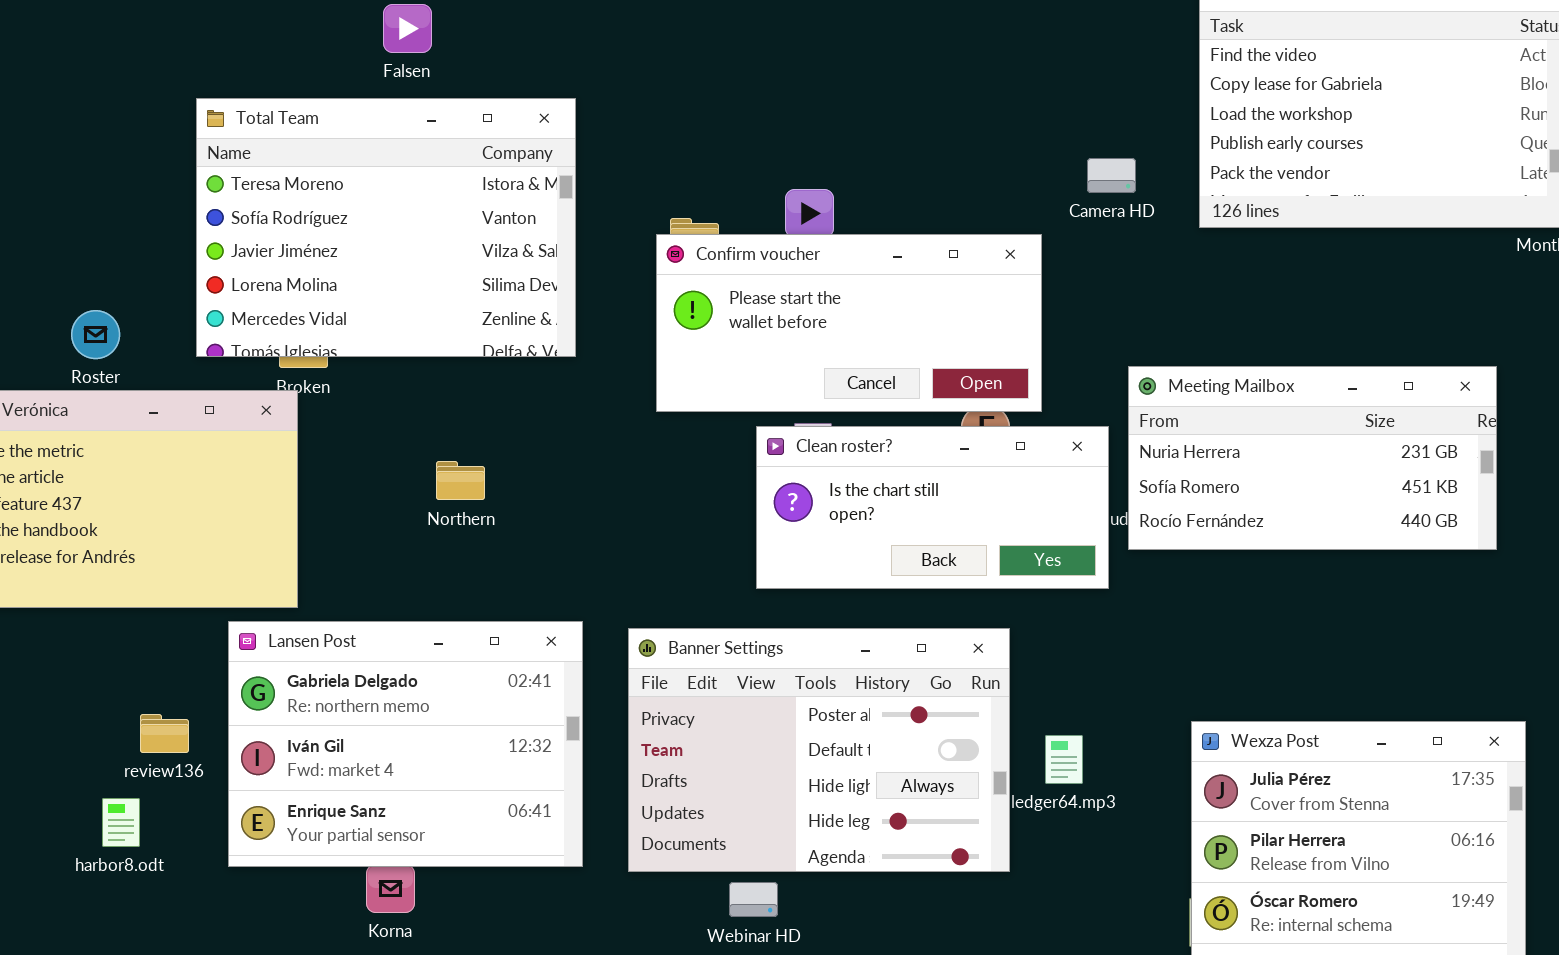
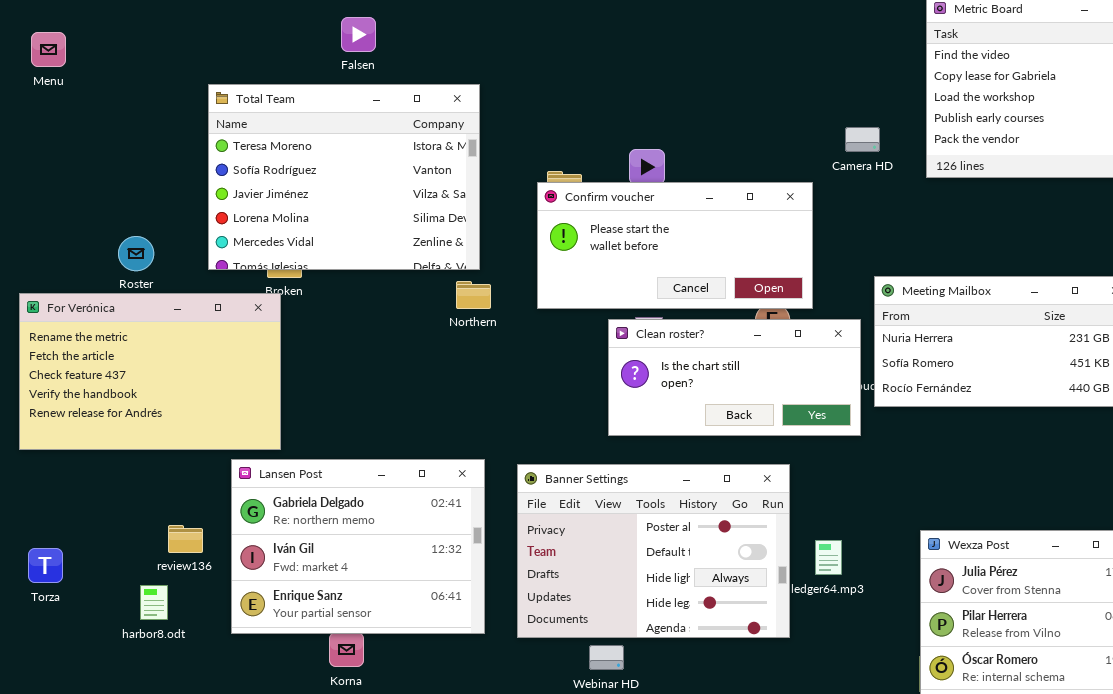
Northern: [436,461,485,500] -> [456,281,491,309], moved

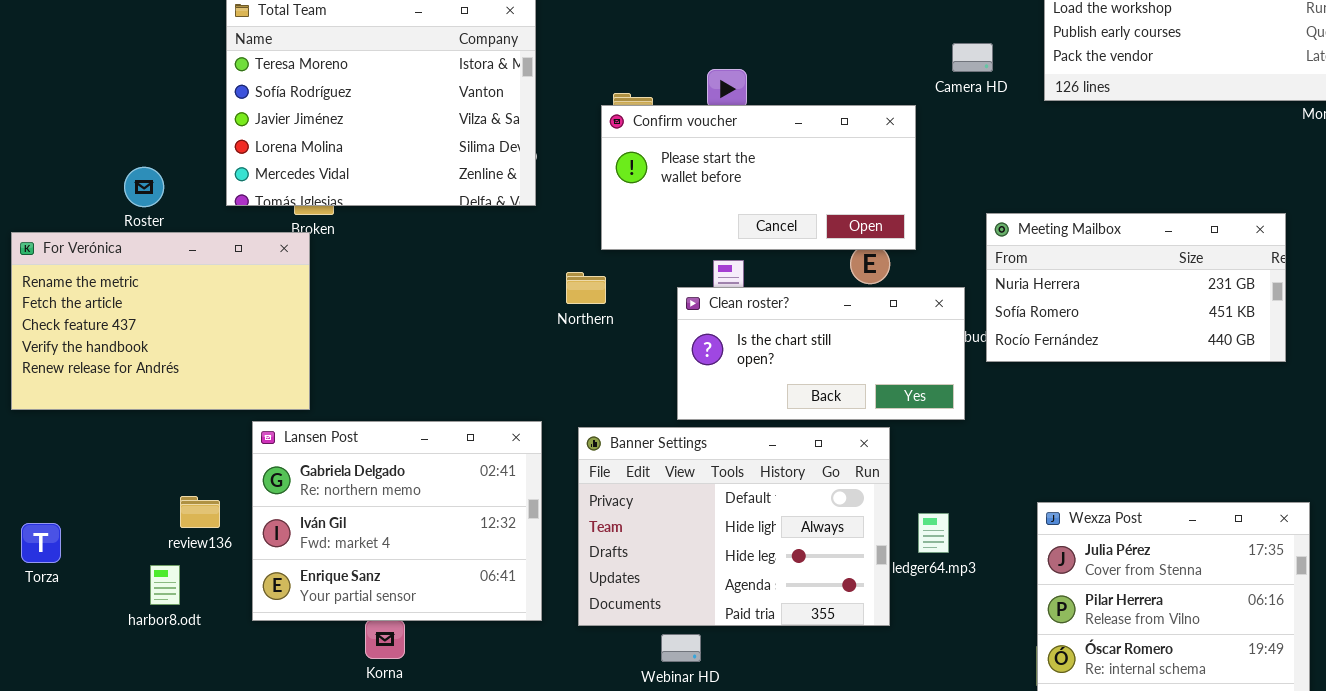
Northern: [456,281,491,309] -> [566,272,606,304], moved
Clean roster?: [608,319,861,436] -> [677,287,965,420], moved
Banner Settings: [517,464,790,638] -> [578,427,890,626], scrolled down 1 row

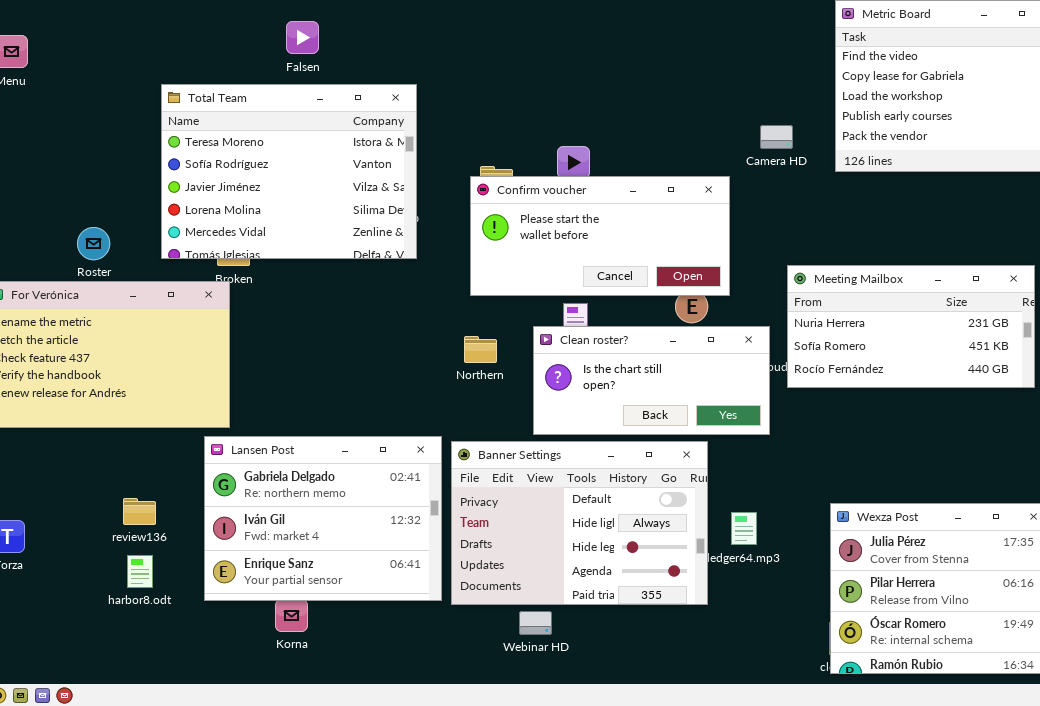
Northern: [566,272,606,304] -> [464,336,497,363], moved
Lansen Post: [252,421,542,621] -> [204,436,442,601], moved
harbor8.odt: [150,565,180,605] -> [127,555,153,588], moved

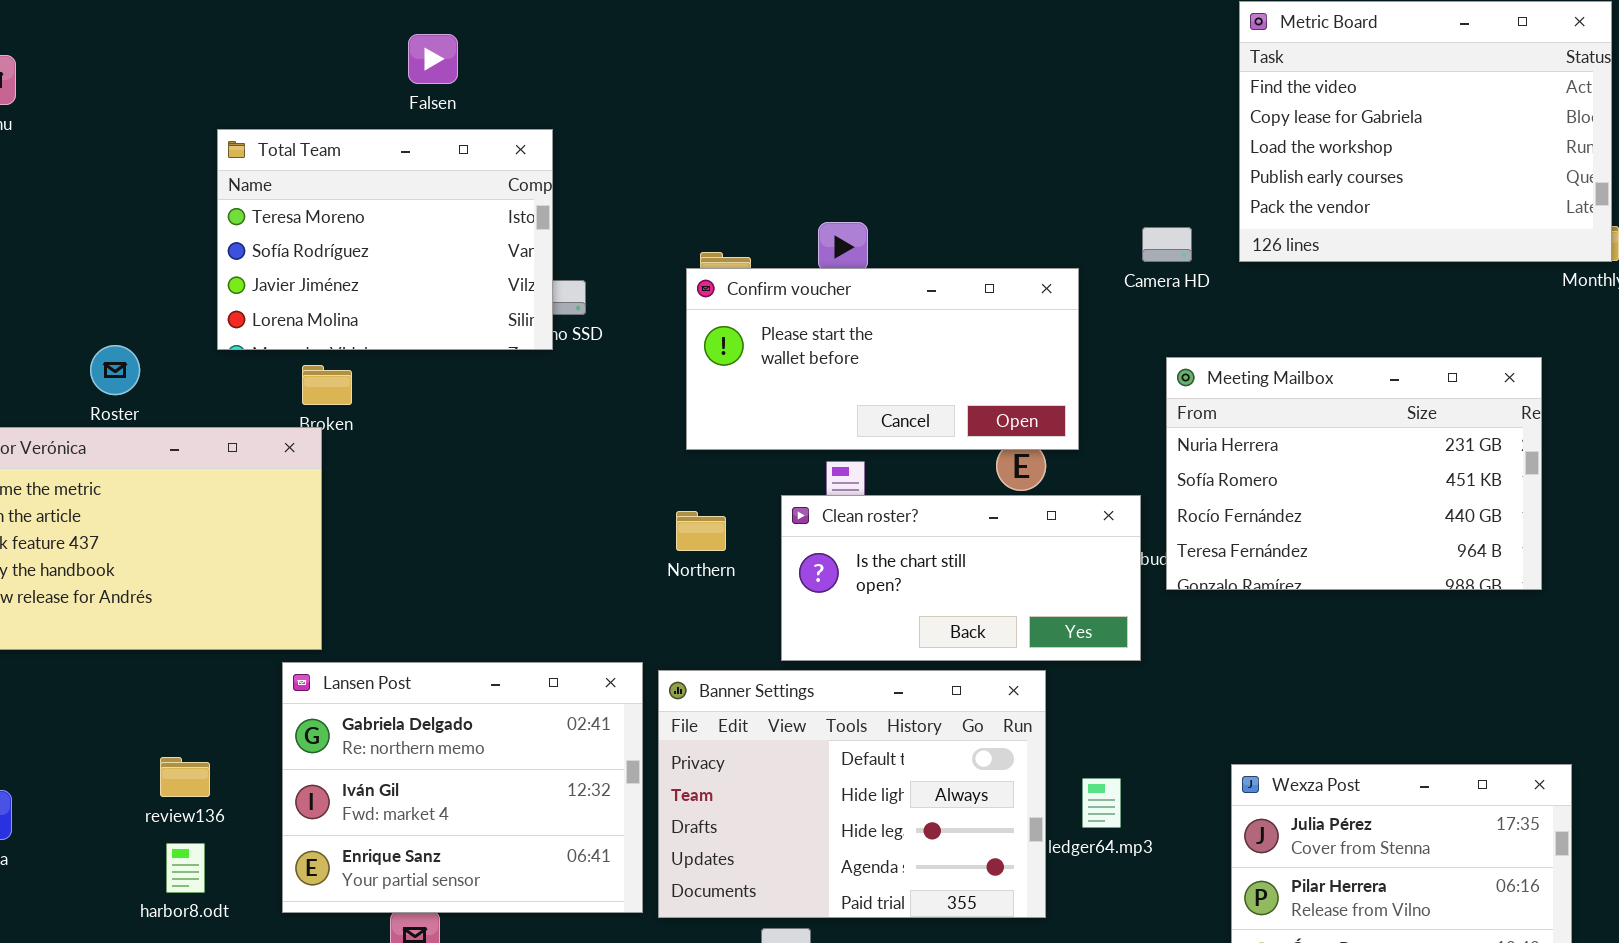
Total Team: [161,84,417,259] -> [217,129,553,350], resized
Camera HD: [760,125,793,149] -> [1142,227,1192,262], moved
Meeting Mailbox: [787,265,1035,388] -> [1166,357,1542,590], resized

